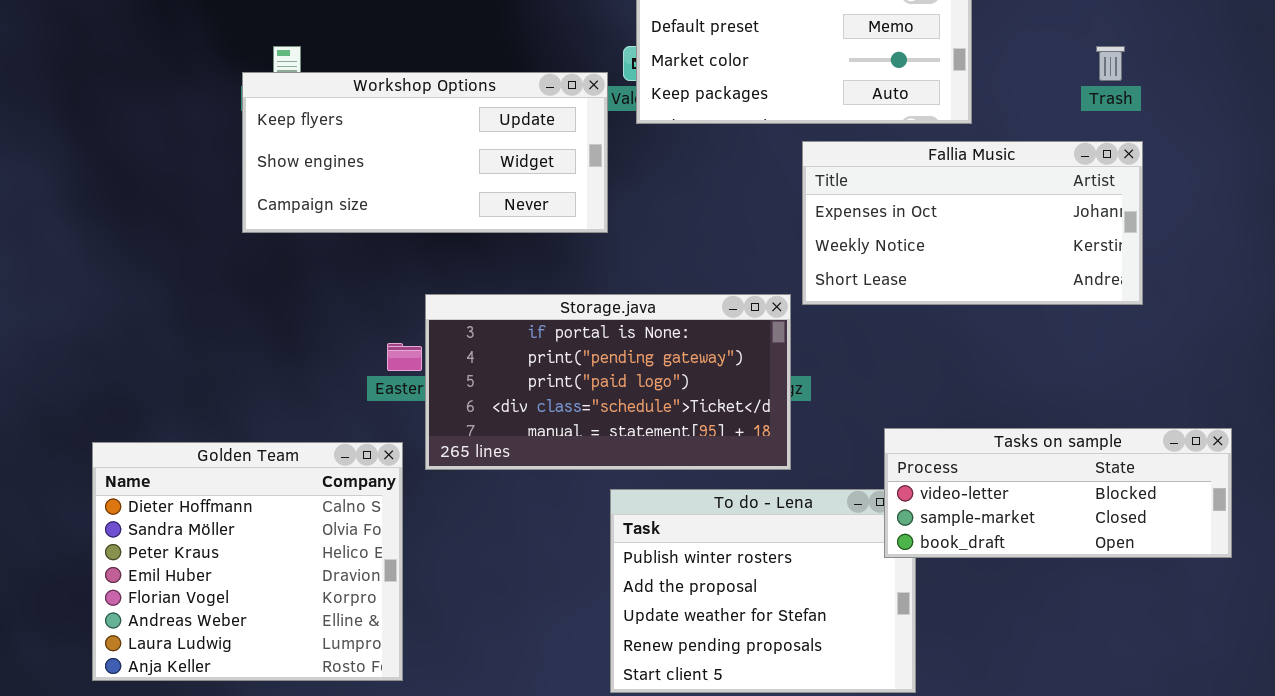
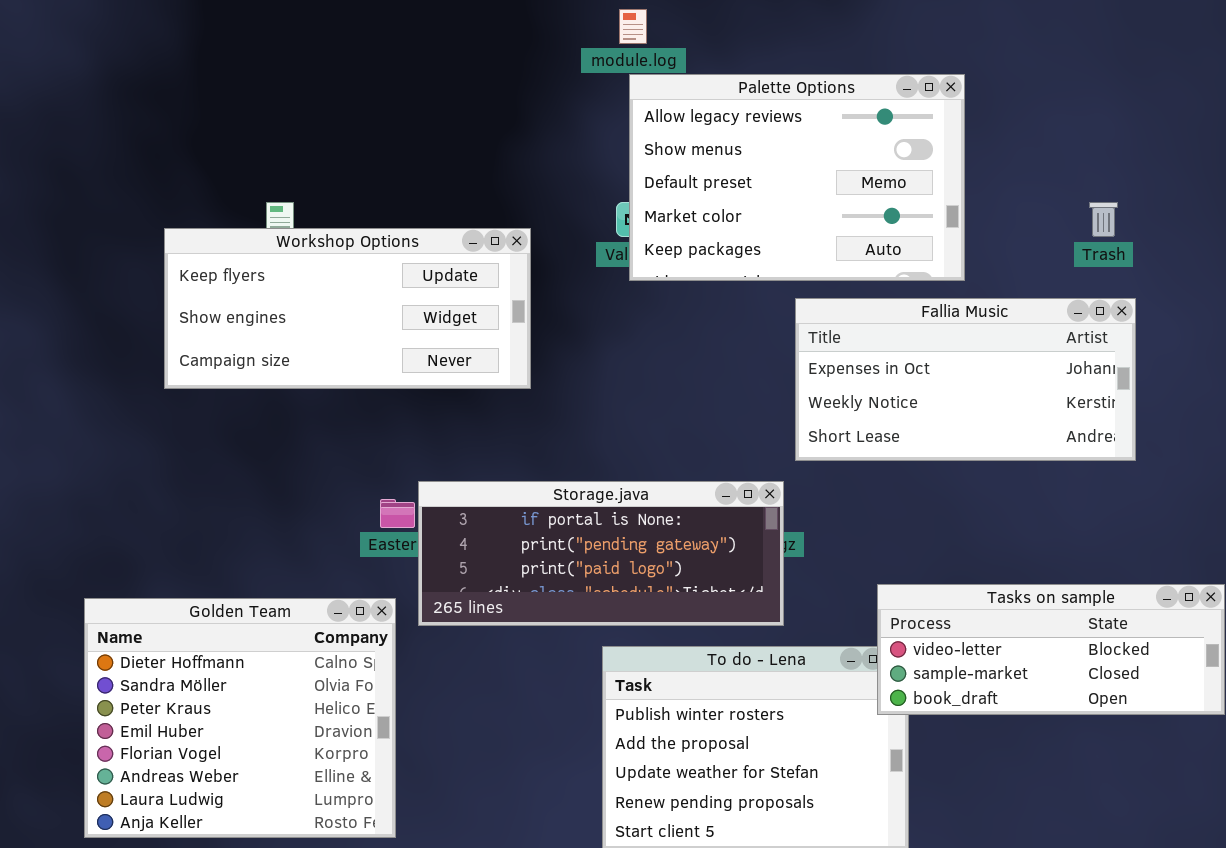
Workshop Options: [242,72,608,233] -> [164,228,531,389], moved
Storage.java: [425,294,791,470] -> [418,481,784,626], resized

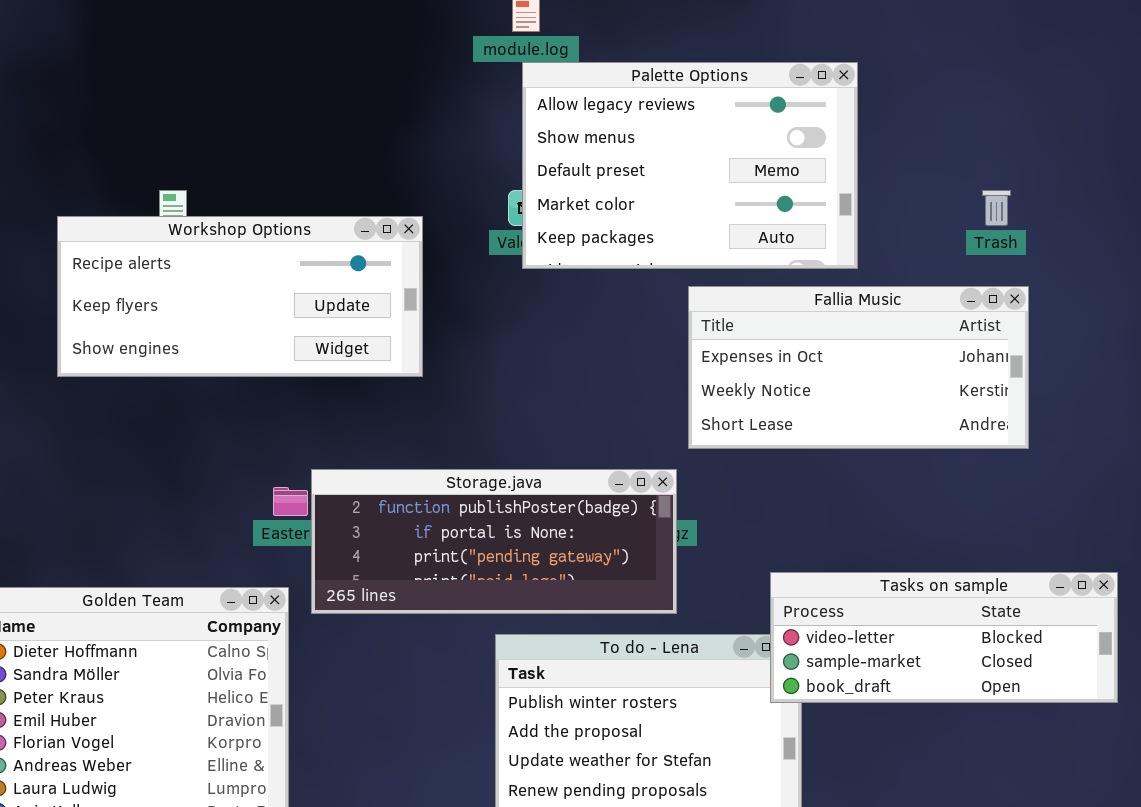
Workshop Options: [164,228,531,389] -> [57,216,423,377], scrolled up 1 row
Storage.java: [418,481,784,626] -> [311,469,677,614], scrolled up 1 row

